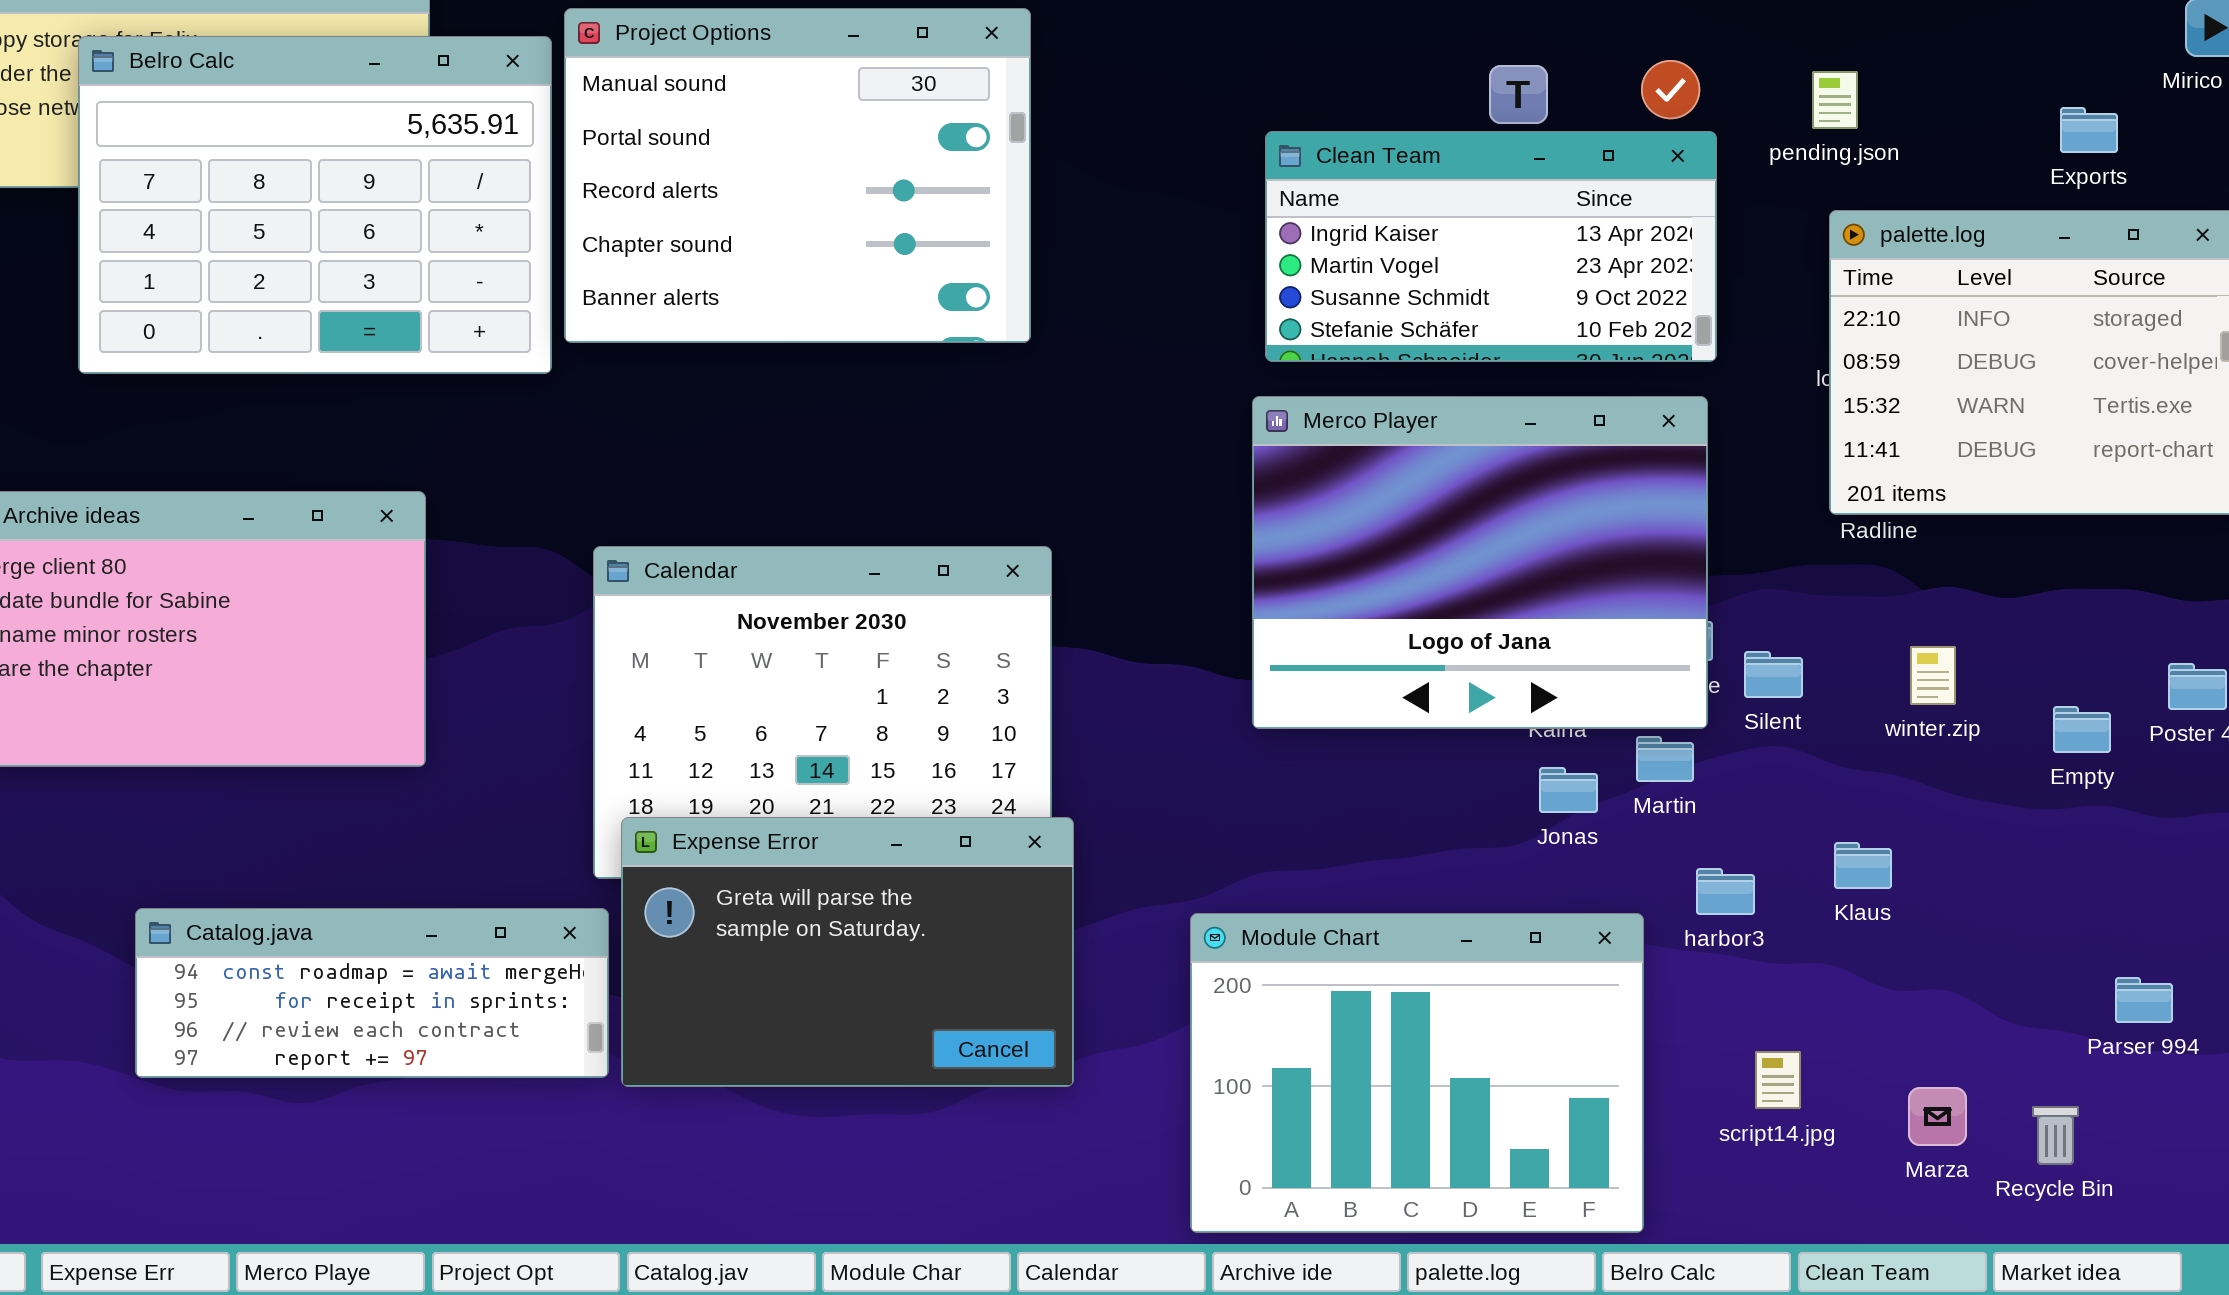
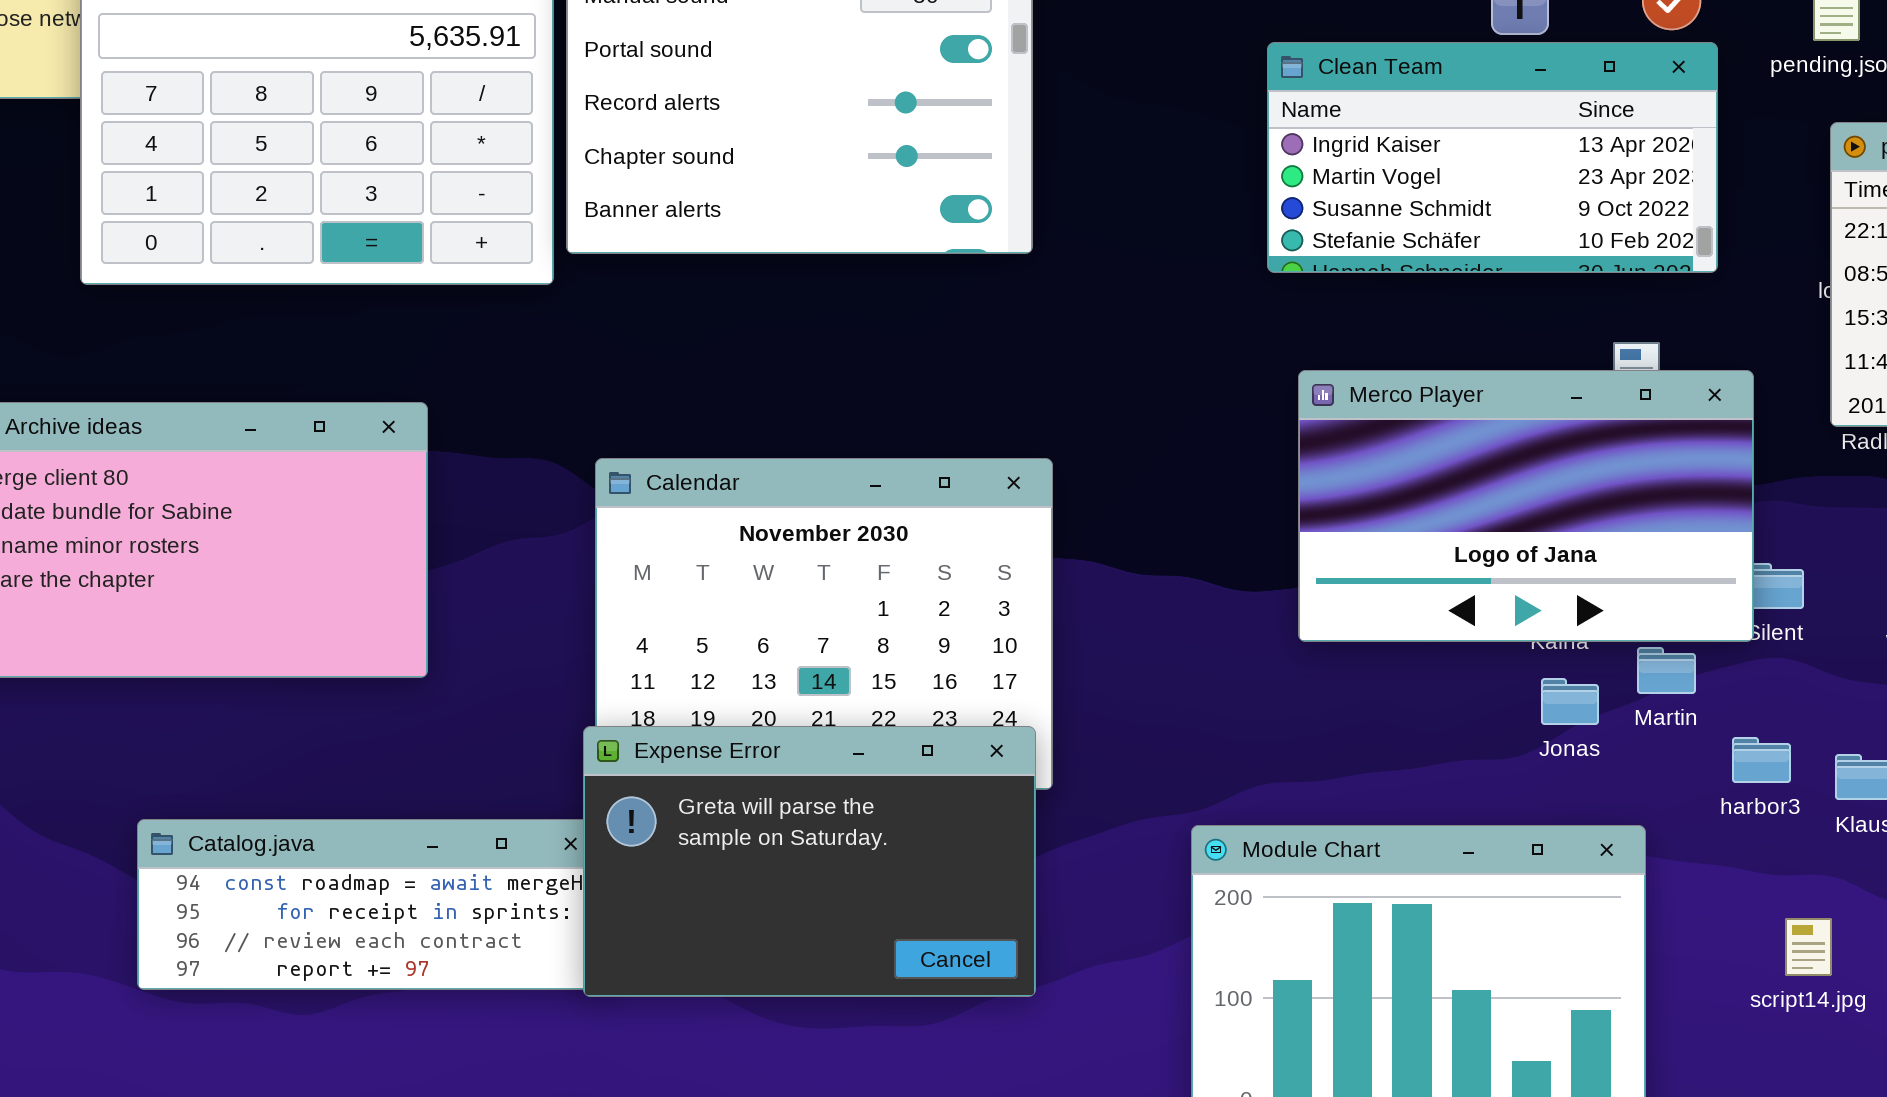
Merco Player: [1252,396,1708,729] -> [1298,370,1754,642], moved, resized
Expense Error: [621,817,1074,1087] -> [583,726,1036,997], moved
harbor3: [1696,868,1755,915] -> [1732,737,1791,783], moved
script14.jpg: [1755,1051,1801,1109] -> [1785,918,1832,976], moved

